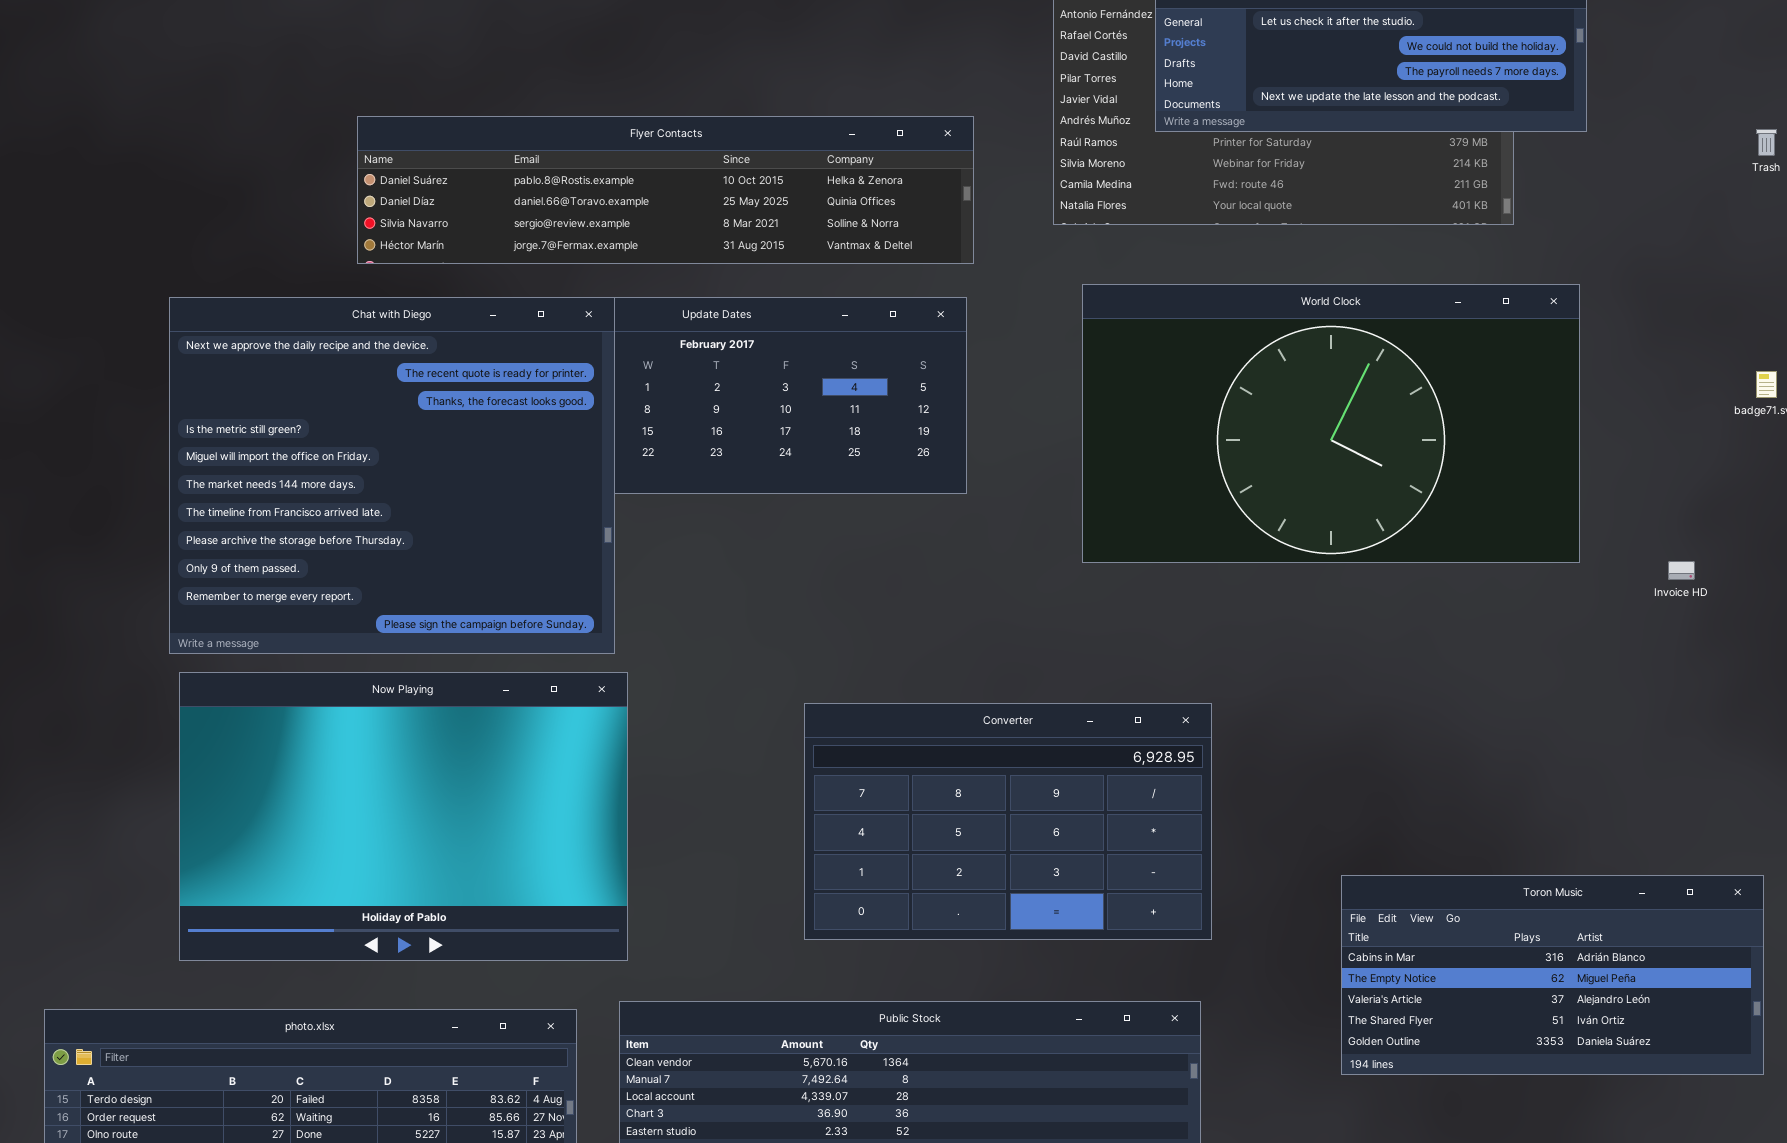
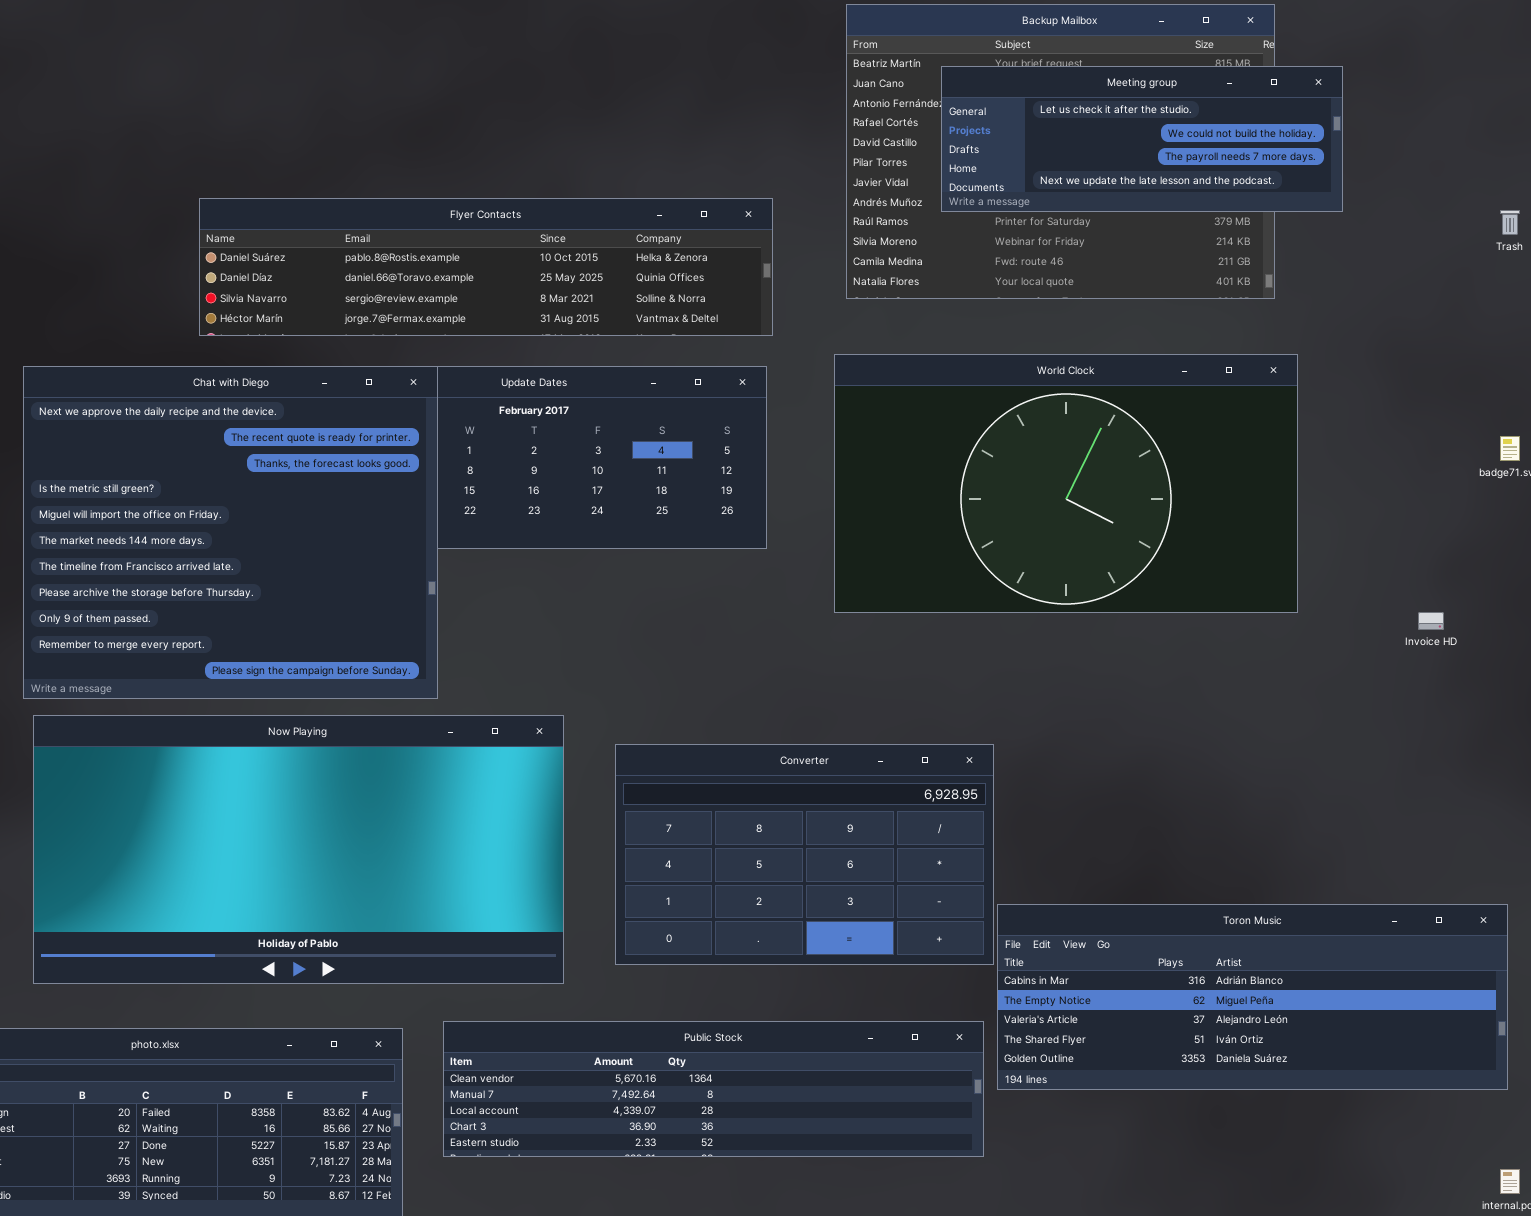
World Clock: [1082,284,1580,563] -> [834,354,1298,613], moved
Now Playing: [179,672,628,961] -> [33,715,564,984], resized
Toron Music: [1341,875,1764,1075] -> [997,904,1508,1090], resized

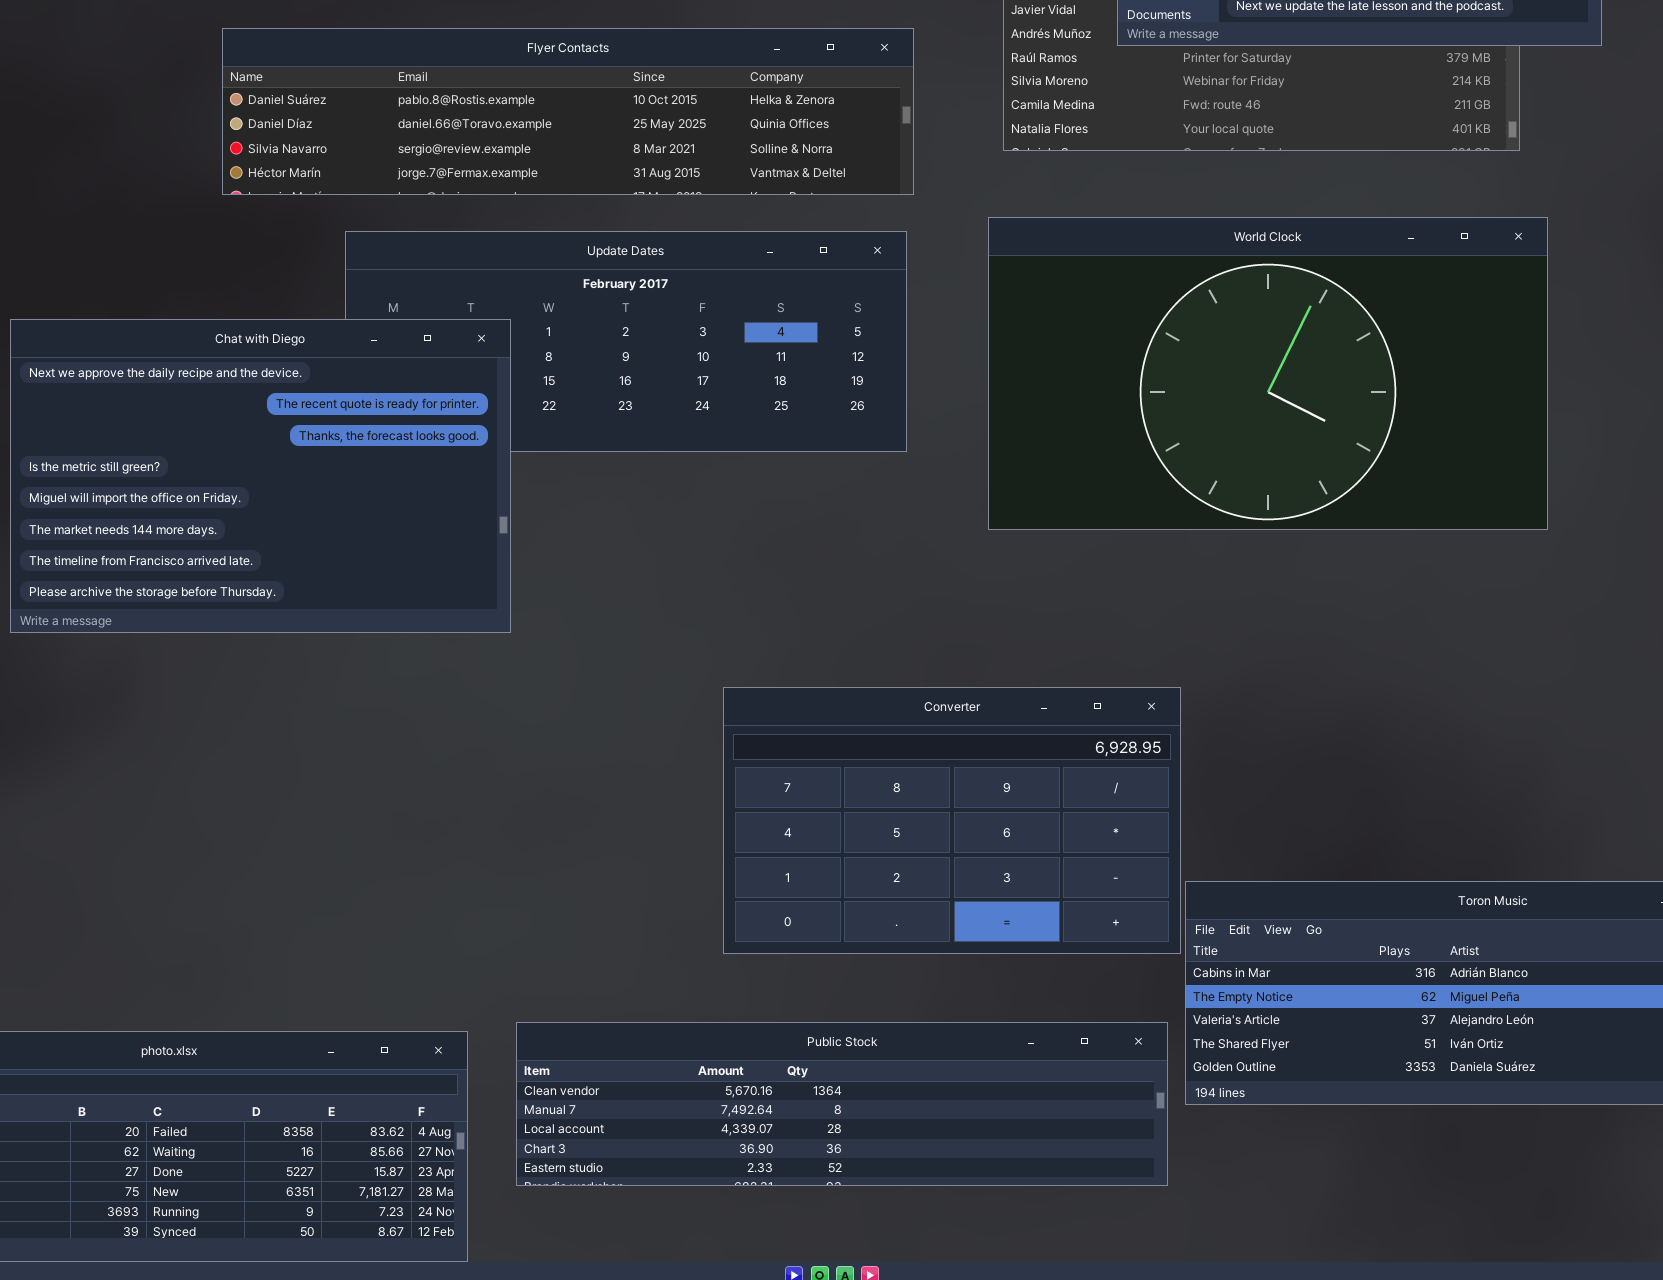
Chat with Diego: [23,366,438,699] -> [10,319,511,633], resized
Now Playing: [33,715,564,984] -> none, closed

